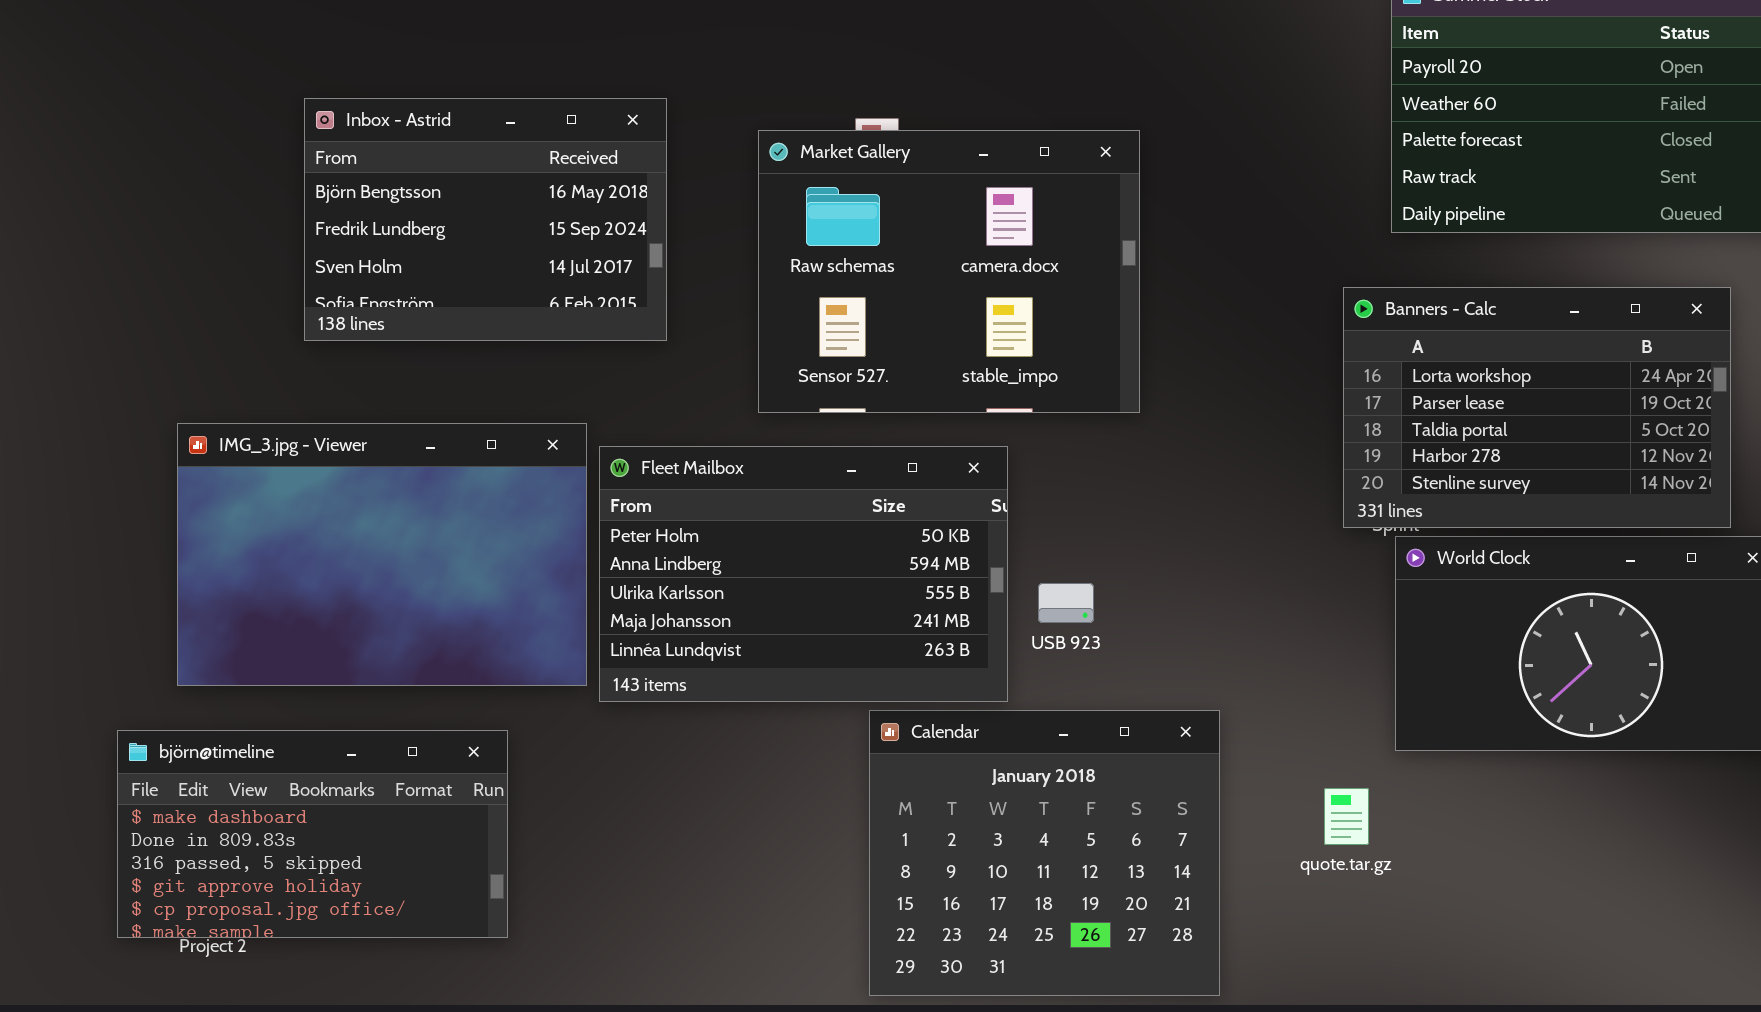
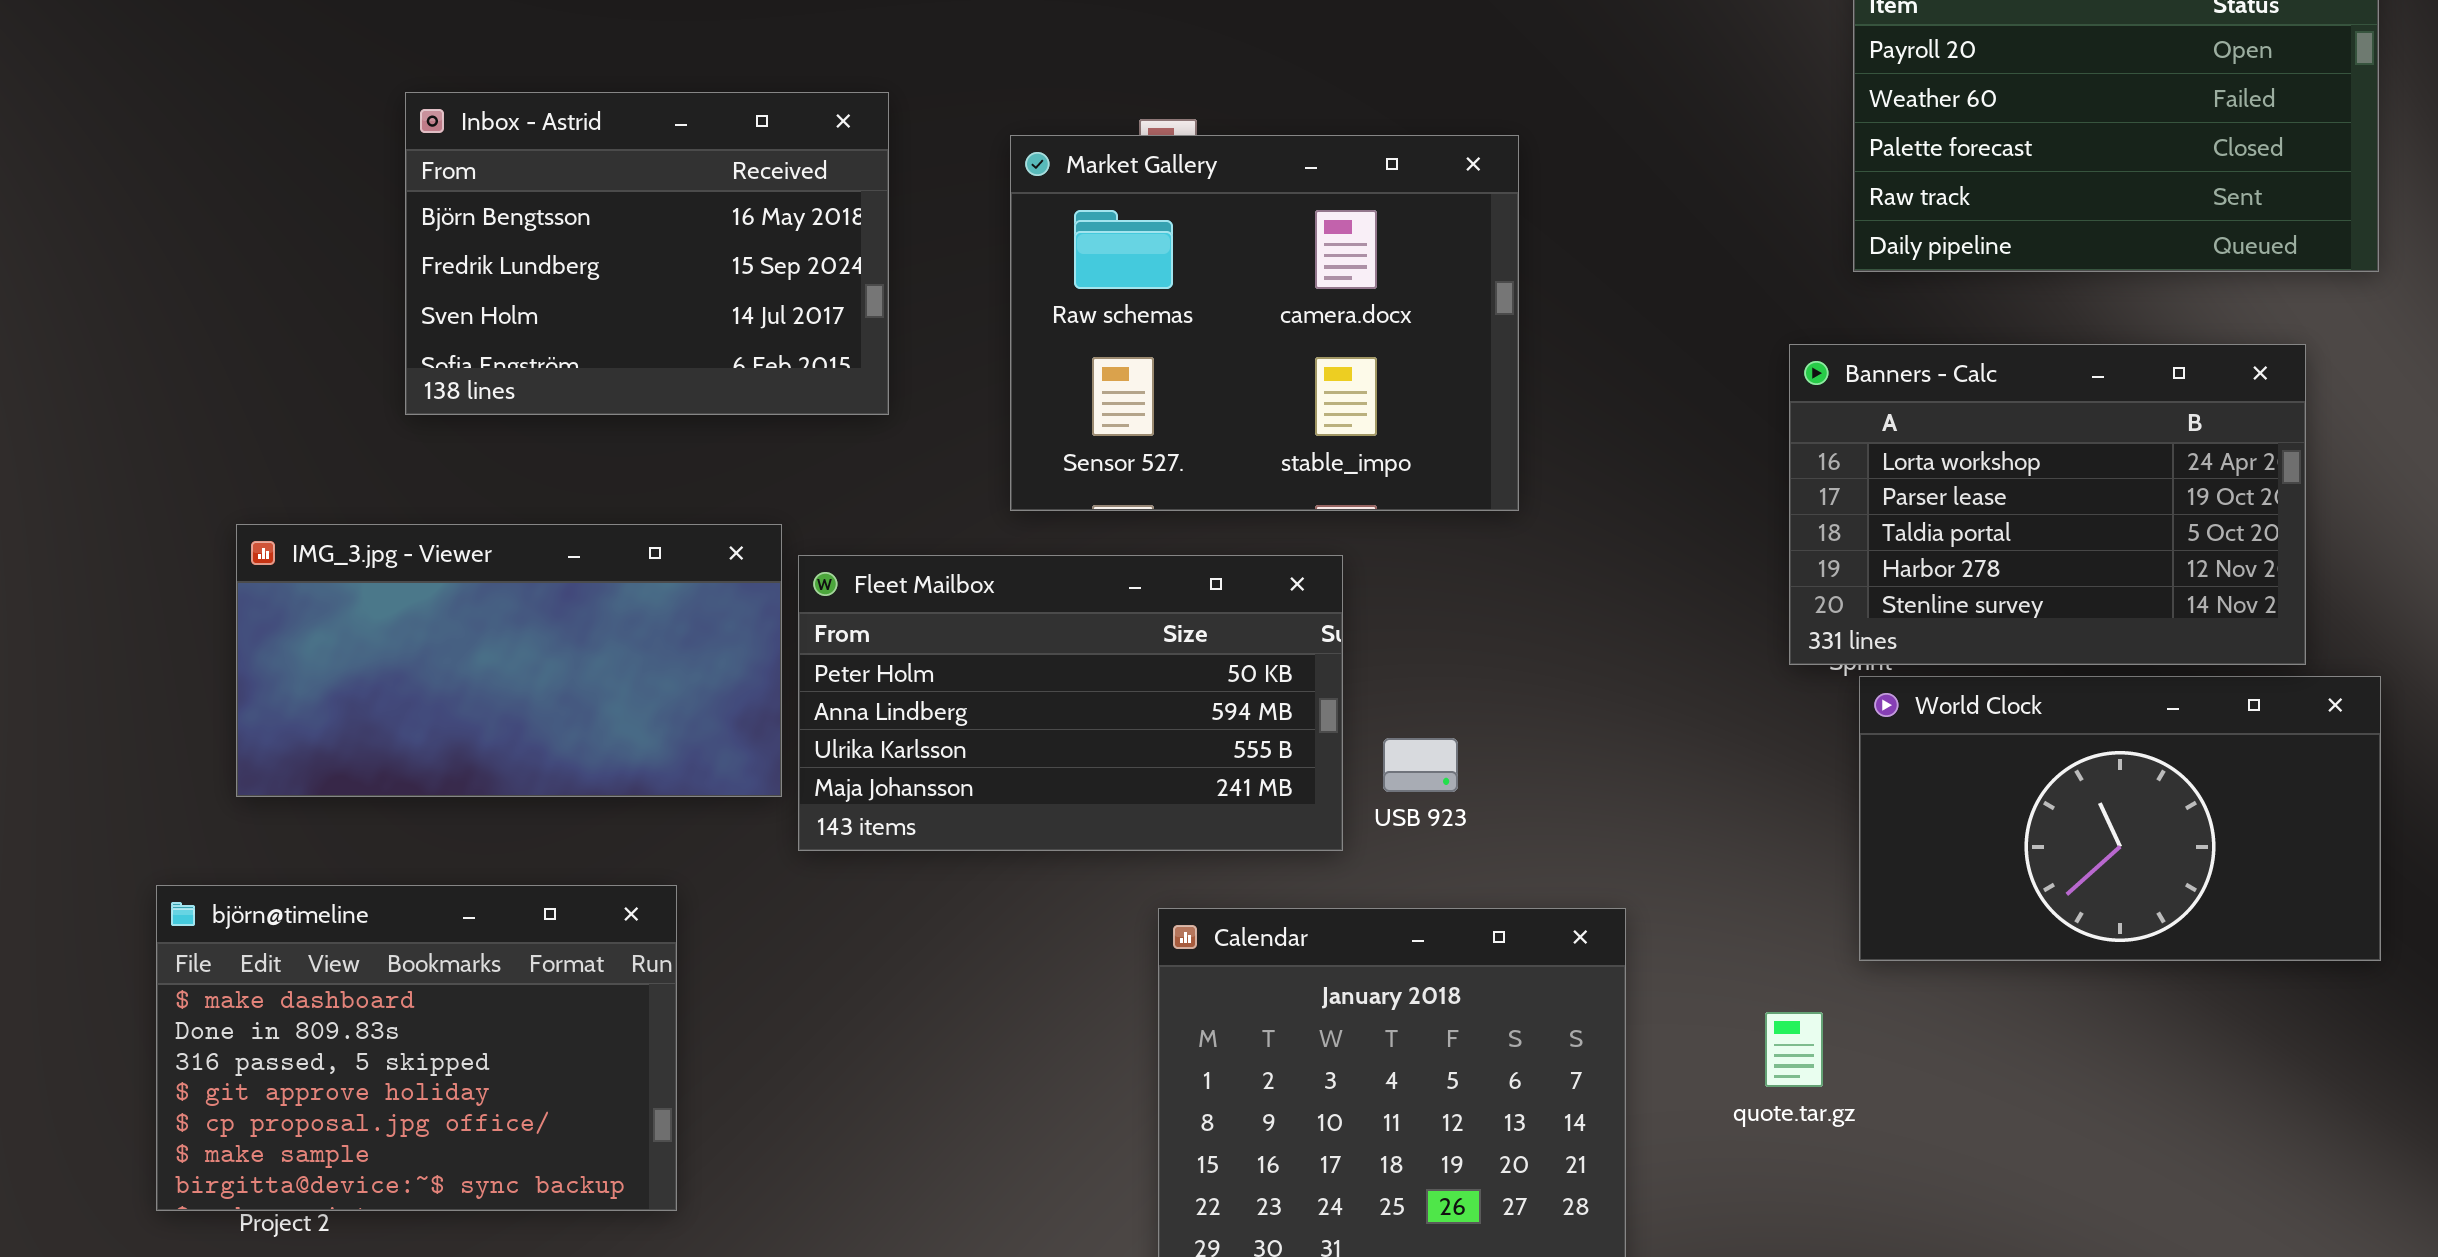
IMG_3.jpg - Viewer: [177,423,587,686] -> [236,524,782,797], resized
Fleet Mailbox: [599,446,1008,702] -> [798,555,1343,851], resized
björn@timeline: [117,730,508,938] -> [156,885,677,1211], resized

